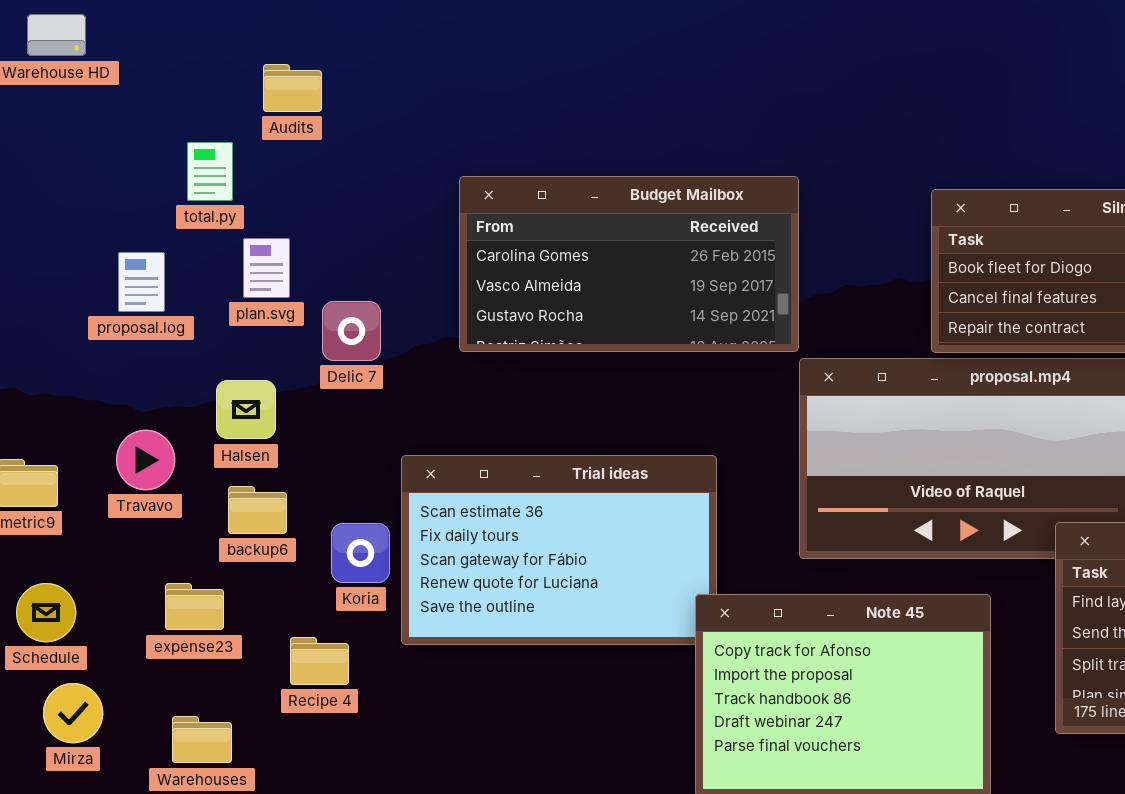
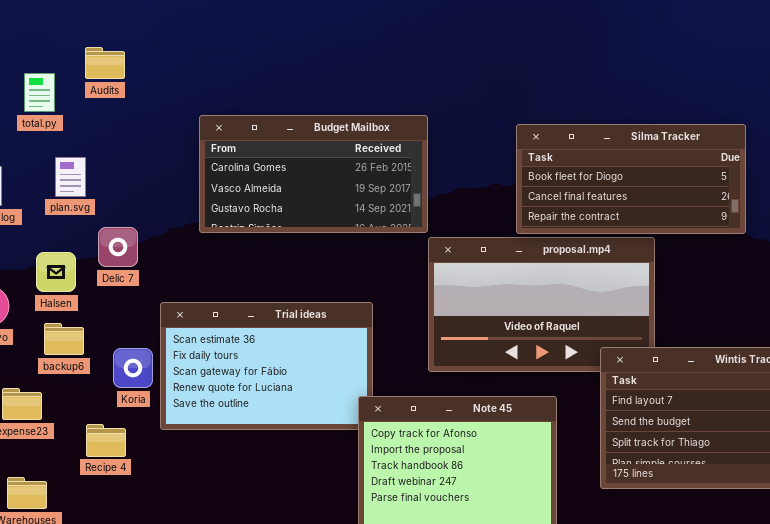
Audits: [263,64,322,112] -> [85,47,125,79], moved
total.py: [187,142,233,201] -> [24,73,55,112], moved
Delic 7: [322,301,381,361] -> [98,227,138,267], moved

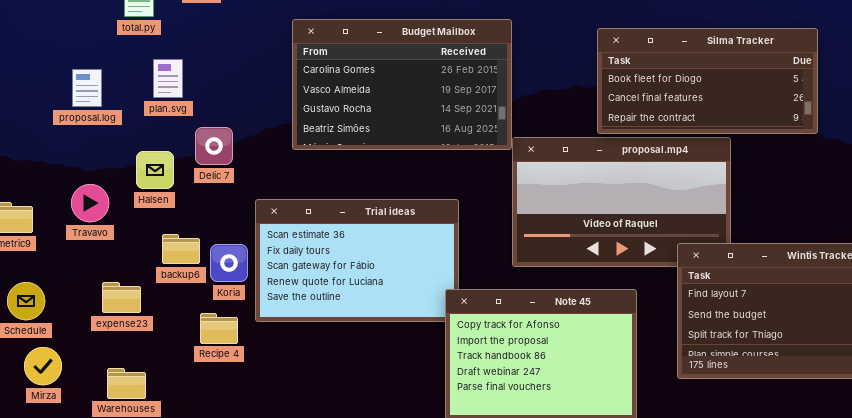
Budget Mailbox: [199,115,428,233] -> [292,19,512,150], resized
backup6: [44,323,84,355] -> [162,234,200,264], moved
Recipe 4: [86,424,126,457] -> [200,313,238,344], moved

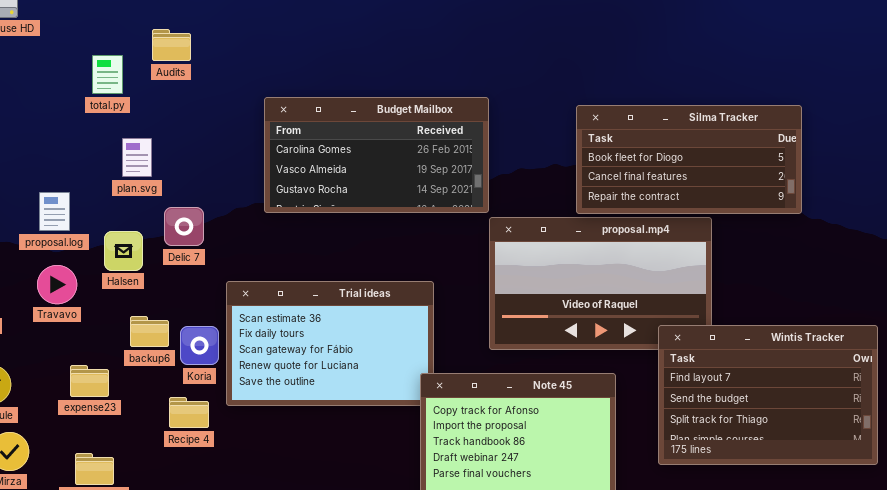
Budget Mailbox: [292,19,512,150] -> [264,97,489,213], resized
proposal.log: [72,69,102,107] -> [39,192,70,231], moved

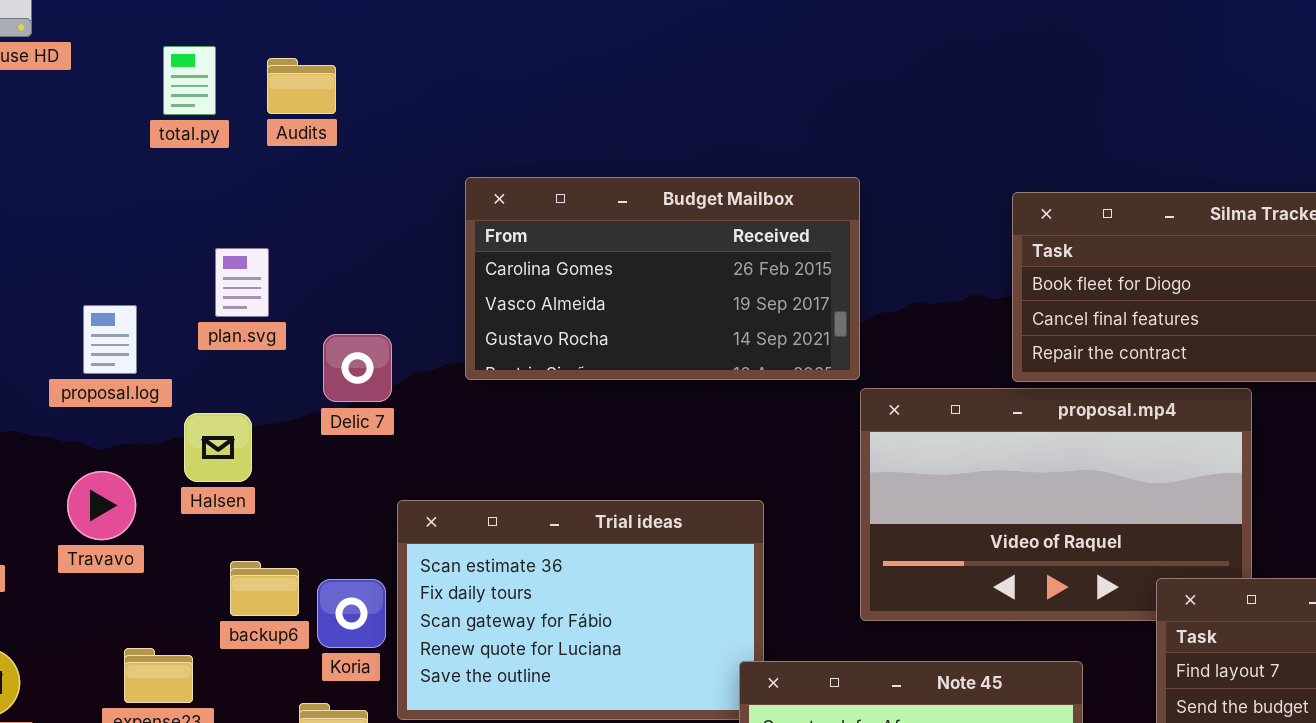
total.py: [92,55,123,94] -> [163,46,216,115], moved
proposal.log: [39,192,70,231] -> [83,305,137,374], moved
Delic 7: [164,207,204,246] -> [323,334,392,402], moved

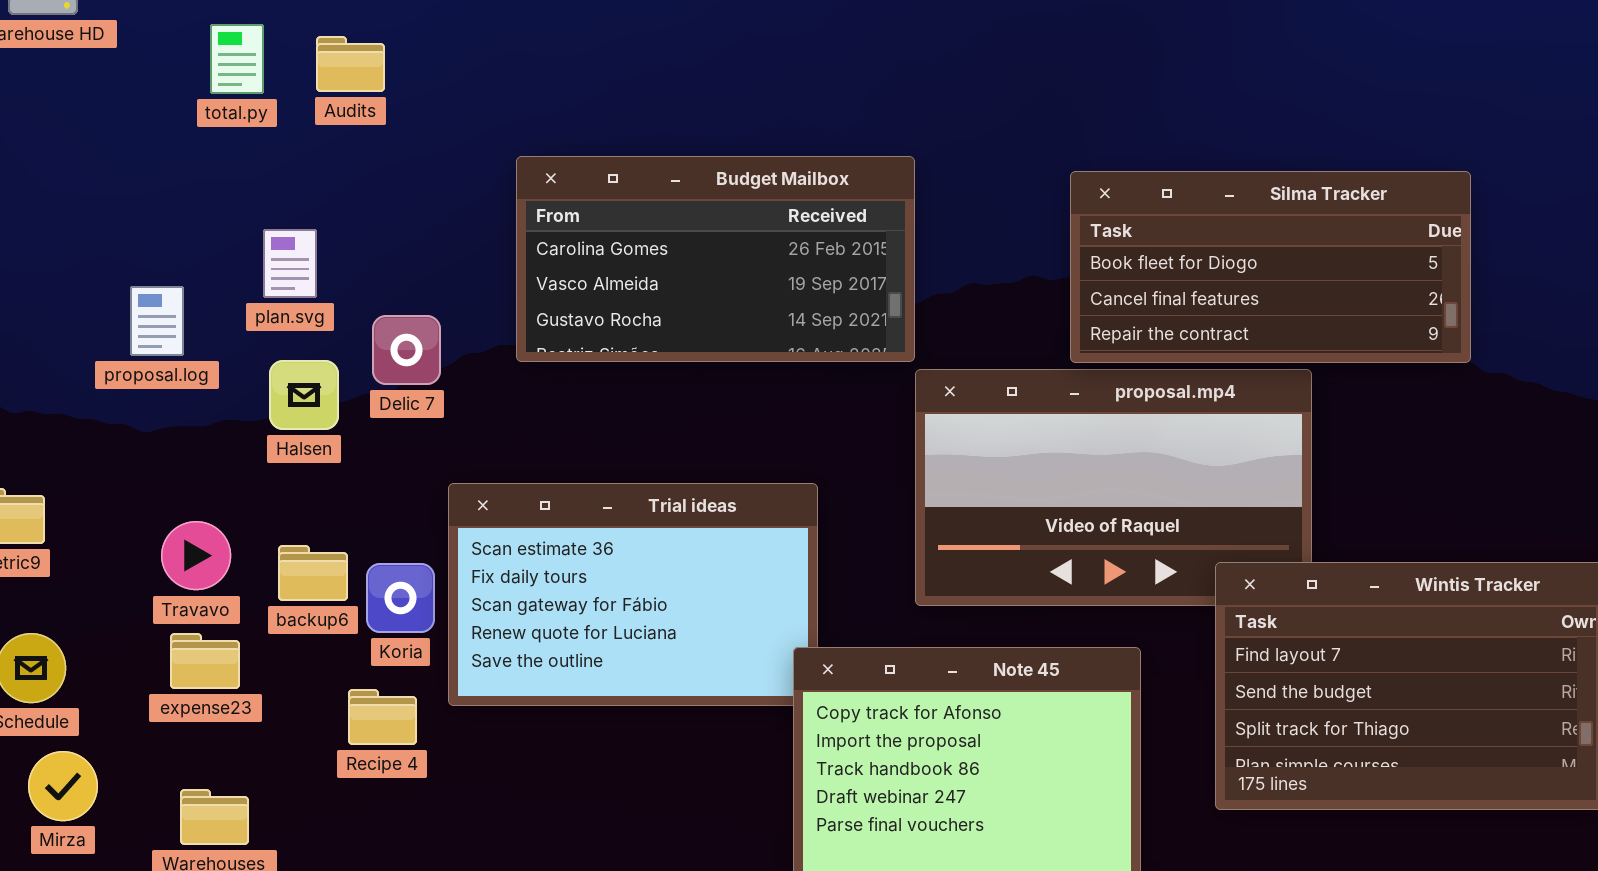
Halsen: [184,413,252,482] -> [269,360,339,430], moved
Travavo: [67,471,136,540] -> [161,521,231,590], moved

